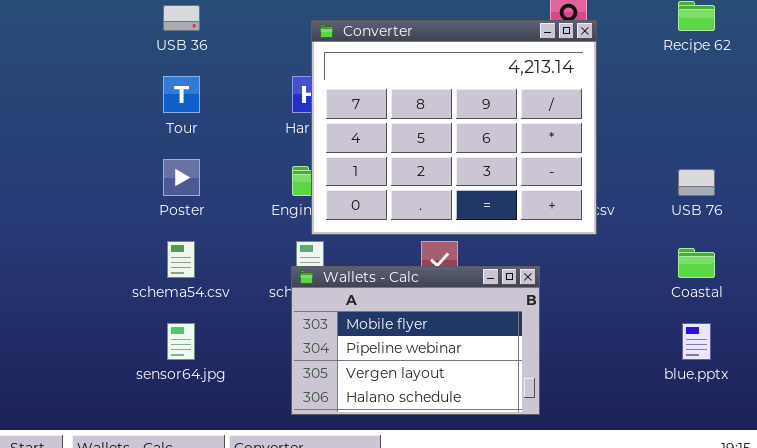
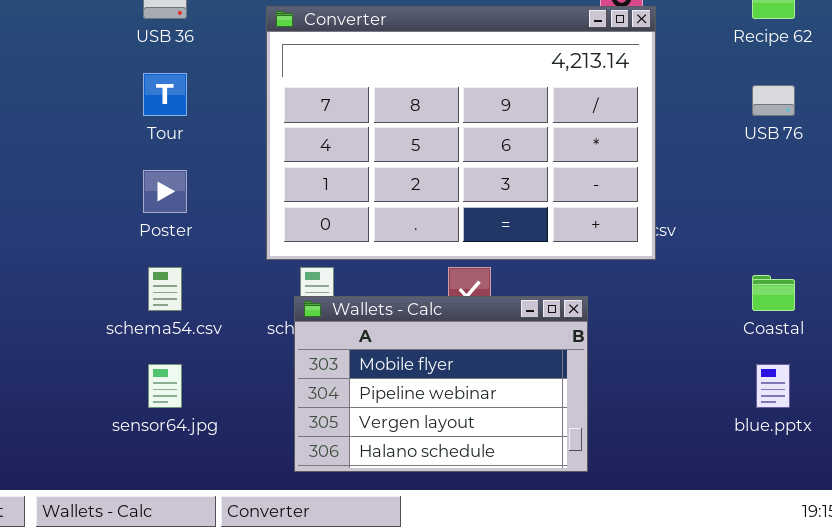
Converter: [311,20,597,235] -> [266,6,656,260], resized
USB 76: [678,169,715,196] -> [752,85,795,116], moved

